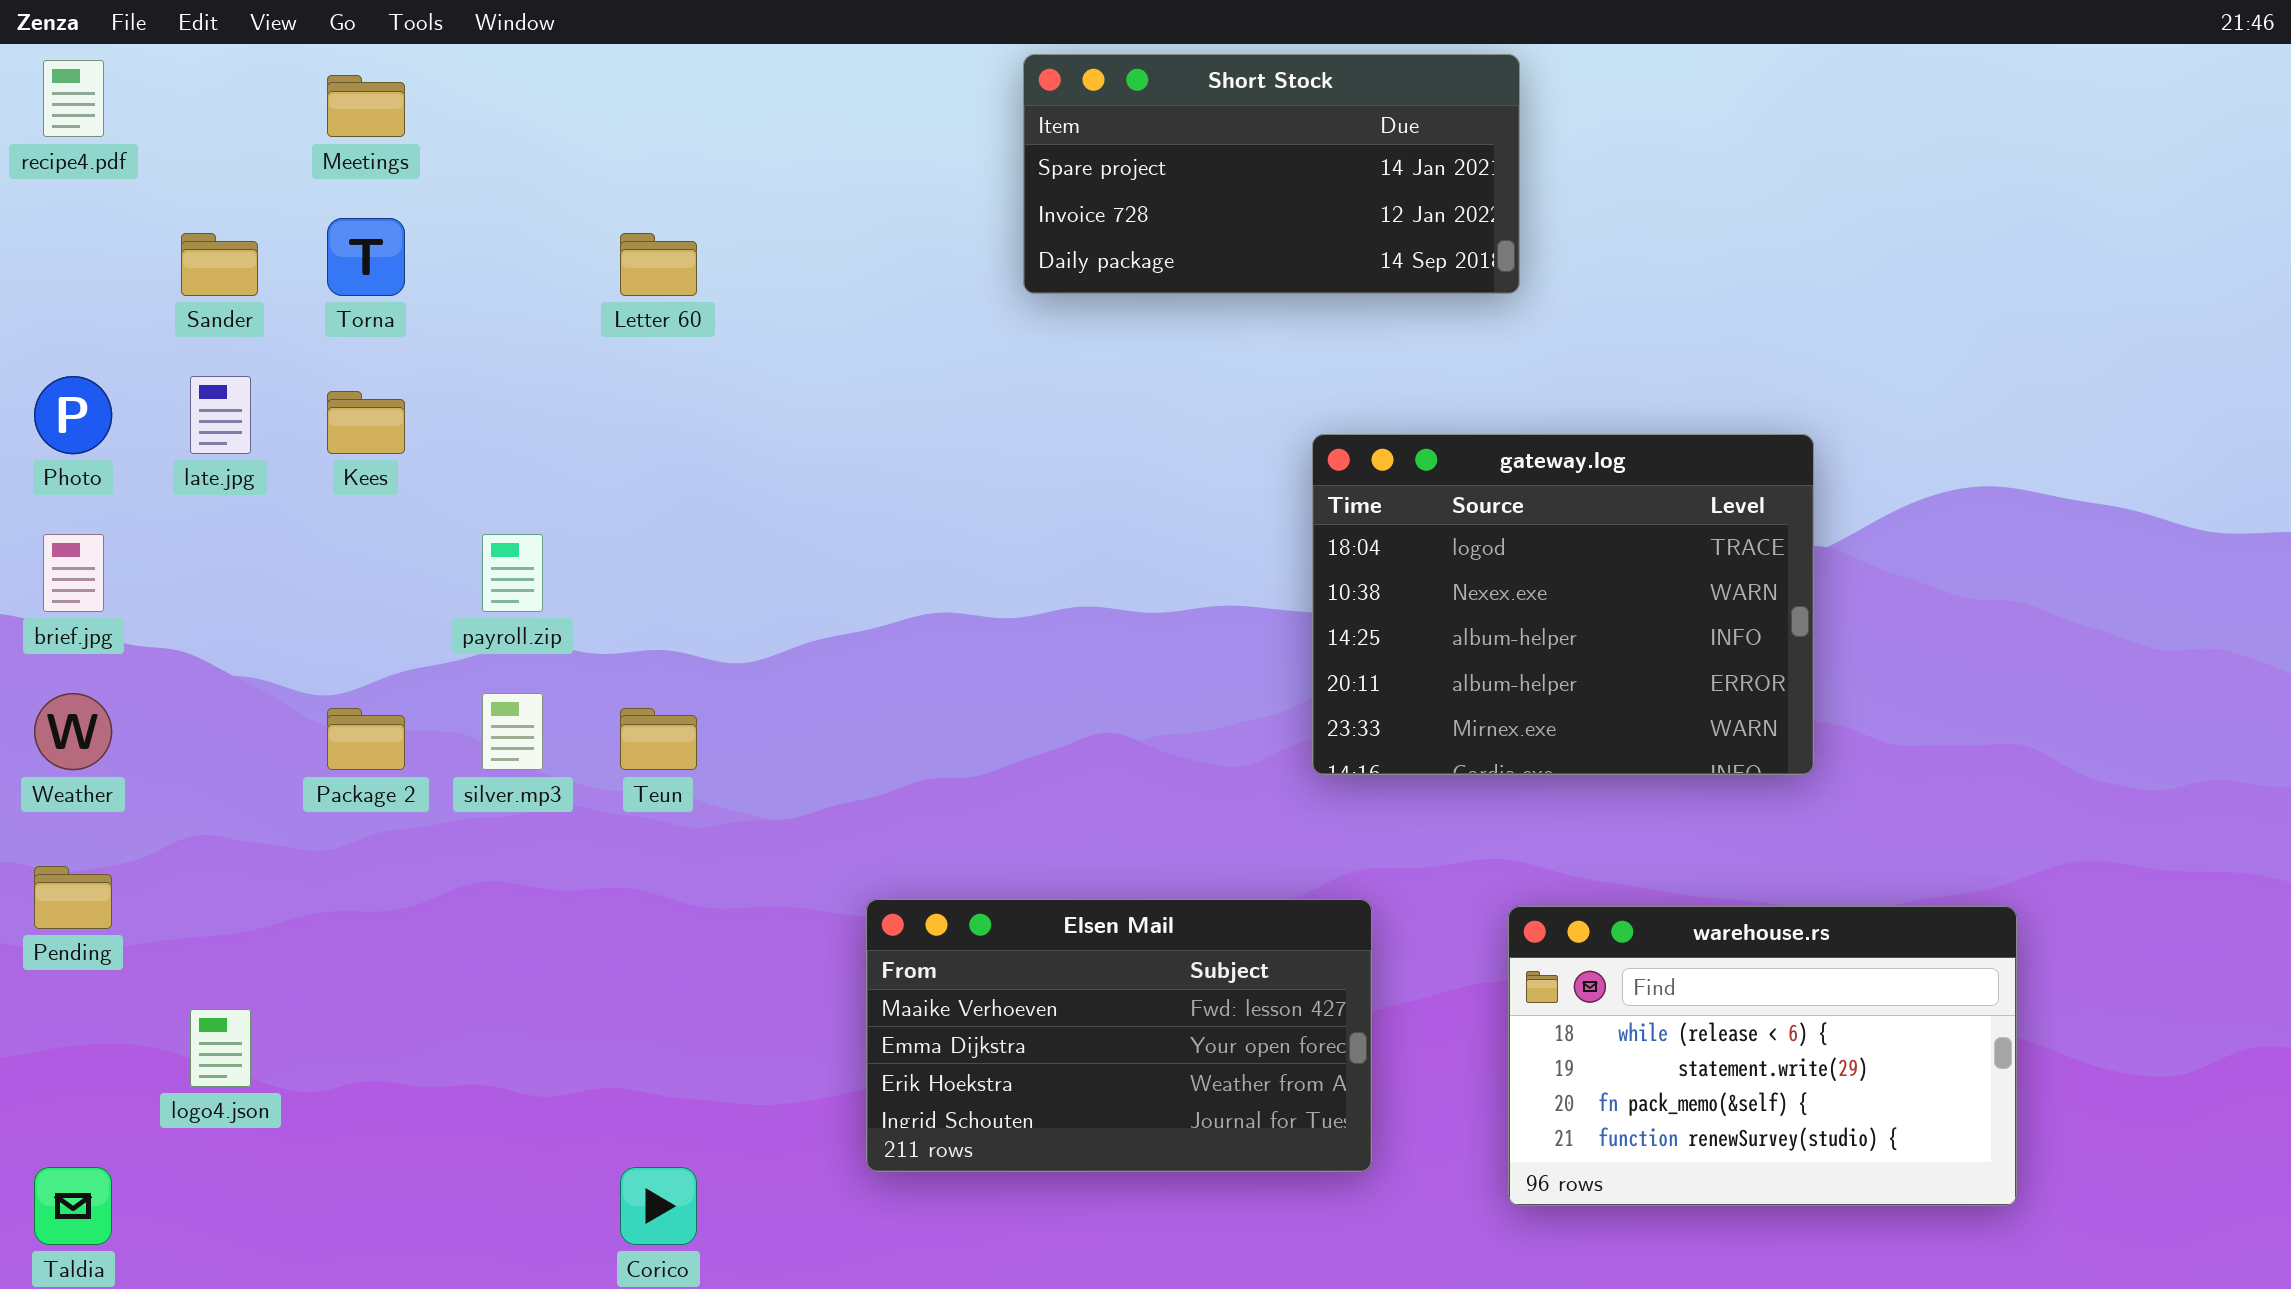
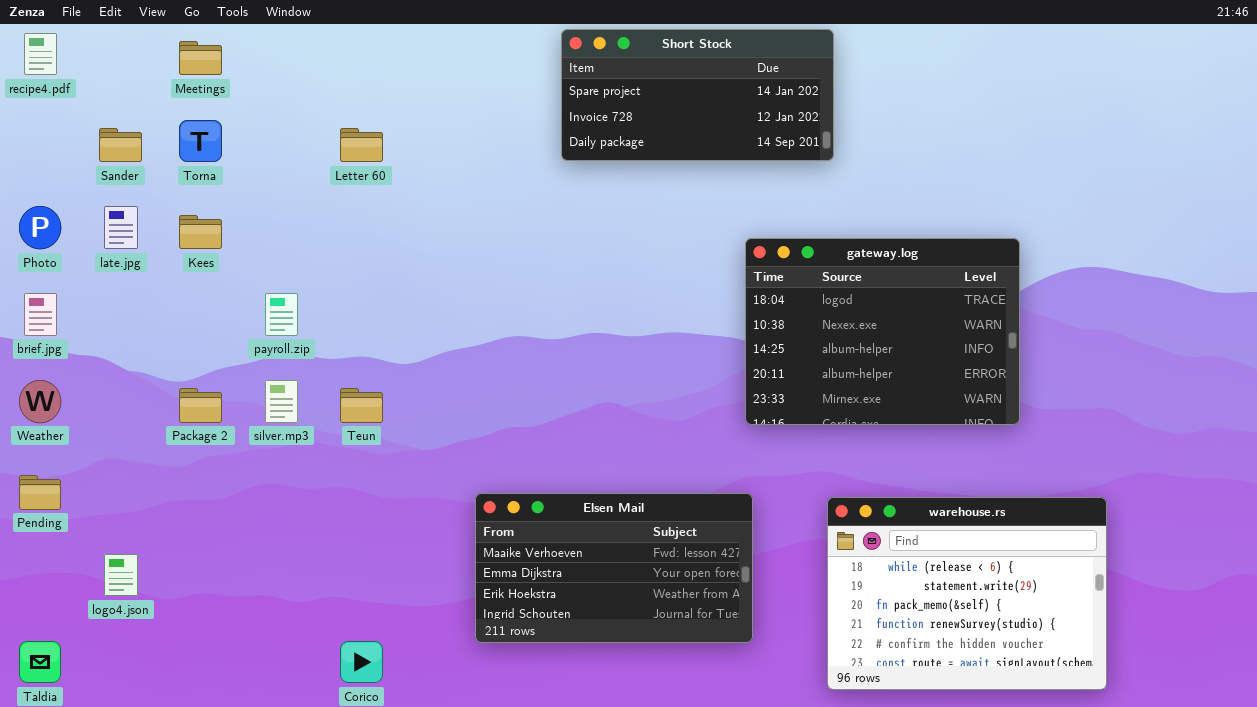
gateway.log: [1312,434,1814,775] -> [745,238,1020,425], moved
warehouse.rs: [1508,906,2017,1206] -> [827,497,1107,690], resized

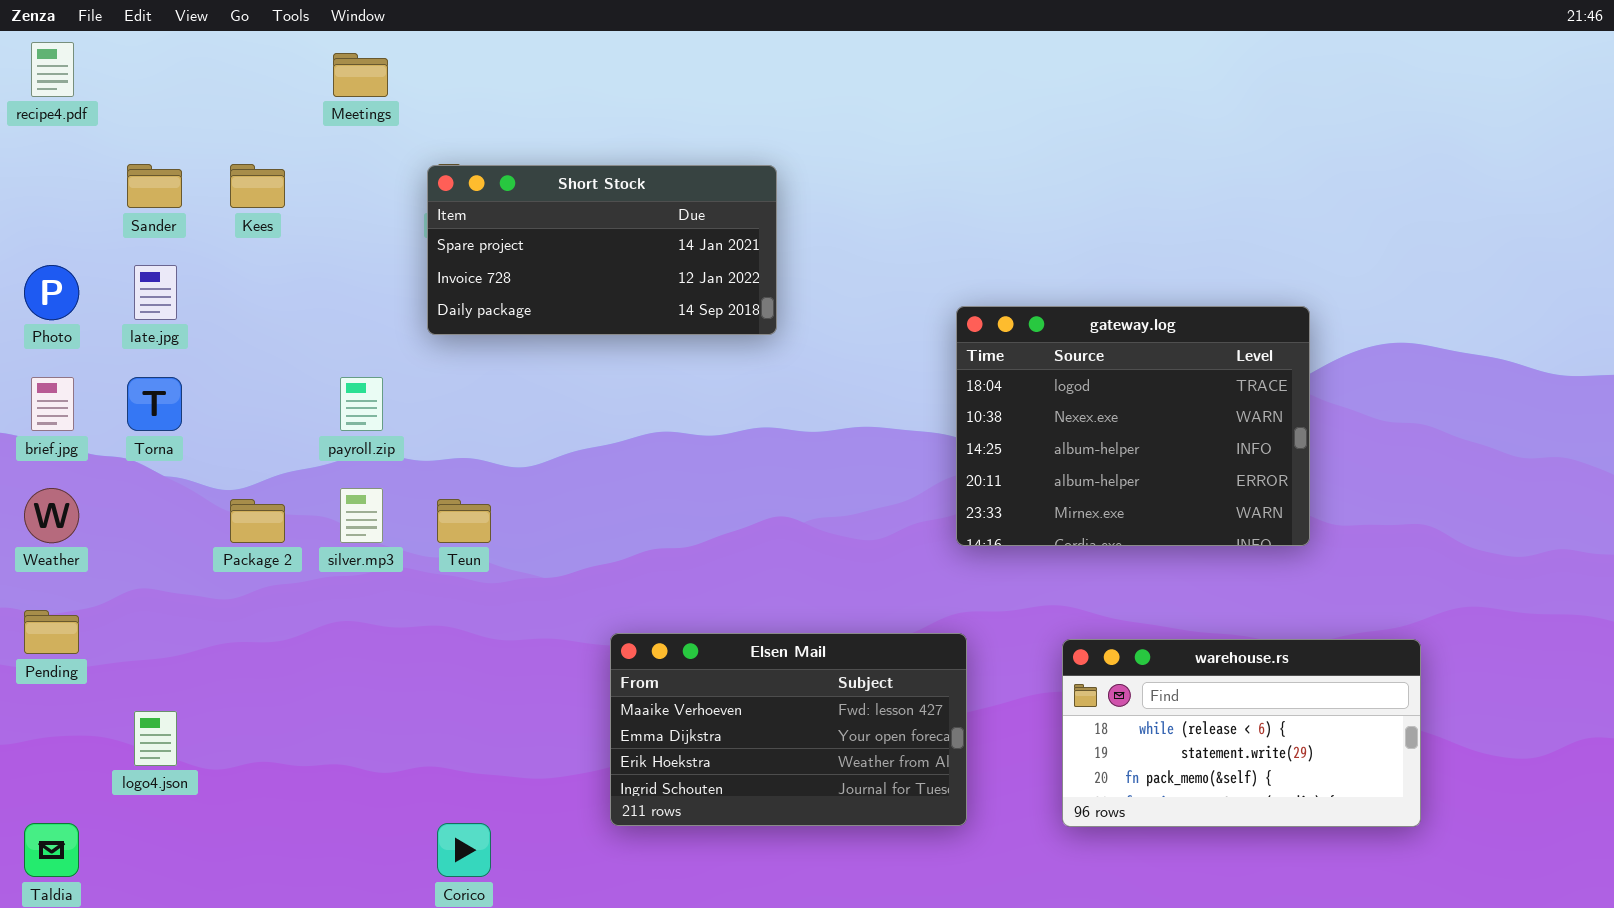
Short Stock: [561,29,834,161] -> [427,165,777,335], moved
Meetings: [179,41,222,75] -> [333,53,388,97], moved
Torna: [179,120,222,162] -> [127,377,182,431], moved
Kees: [179,215,222,249] -> [230,164,285,208], moved
warehouse.rs: [827,497,1107,690] -> [1062,639,1421,827], resized

